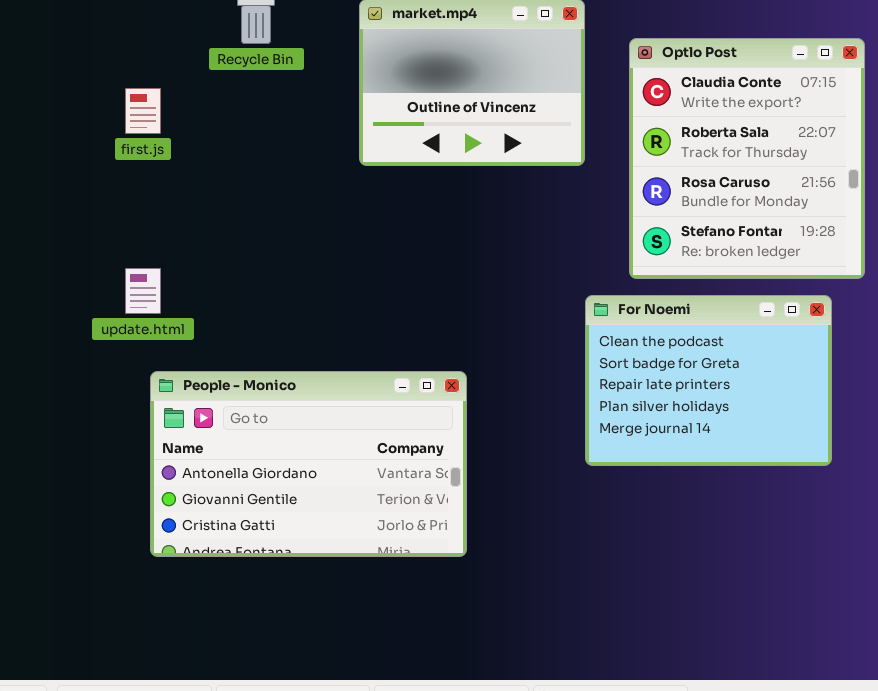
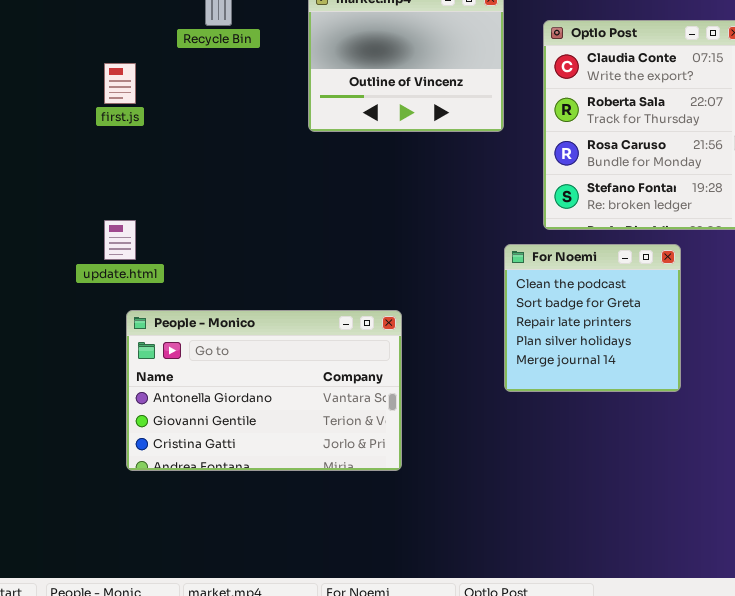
For Noemi: [585,295,832,466] -> [504,244,681,392], resized

